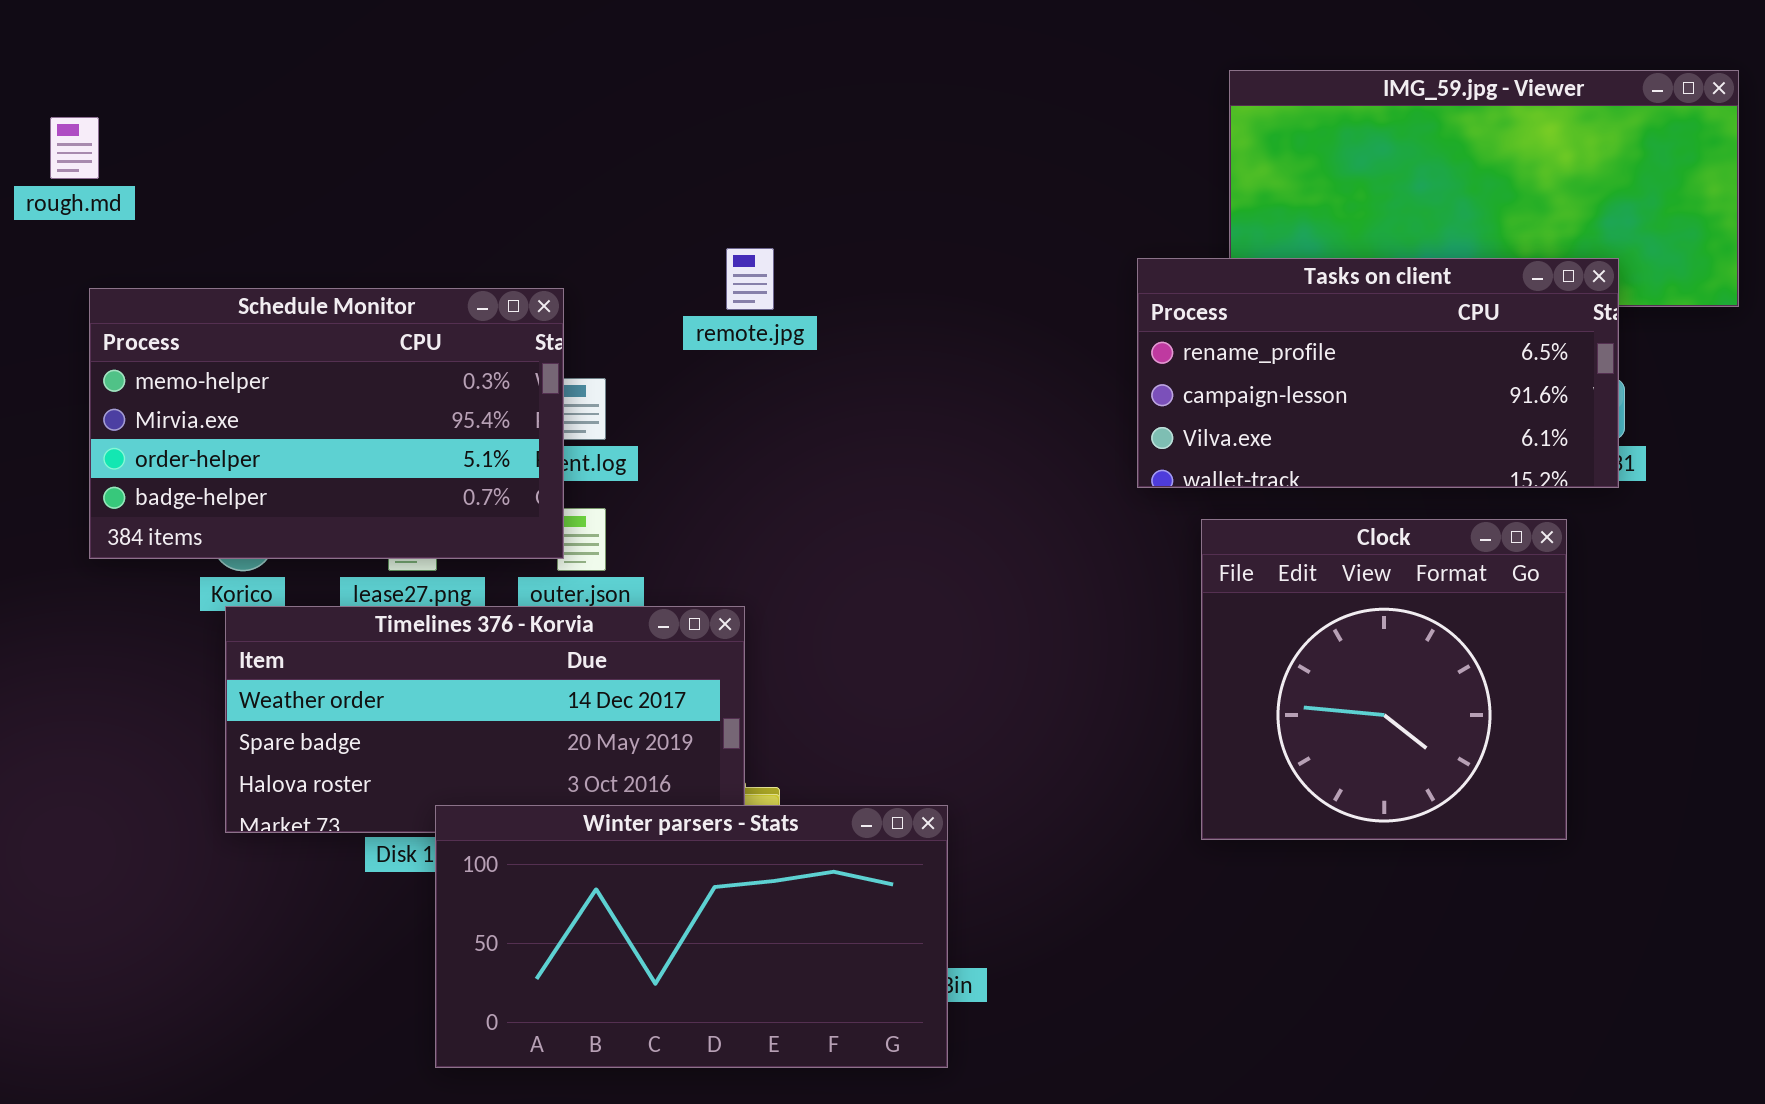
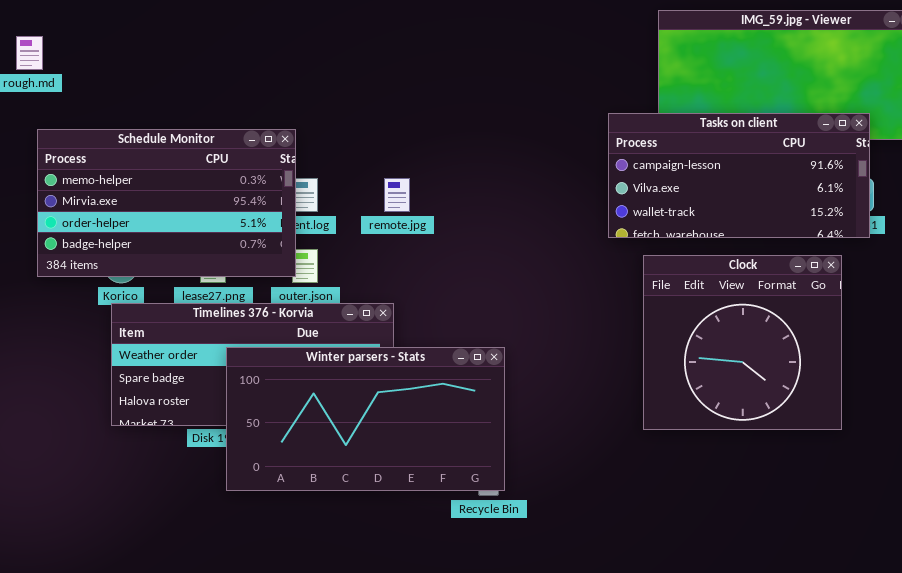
remote.jpg: [726,248,774,310] -> [384,178,410,212], moved
Tasks on client: [1137,258,1619,488] -> [608,113,870,238], scrolled down 1 row
Winter parsers - Stats: [435,805,948,1068] -> [226,347,505,491], moved

